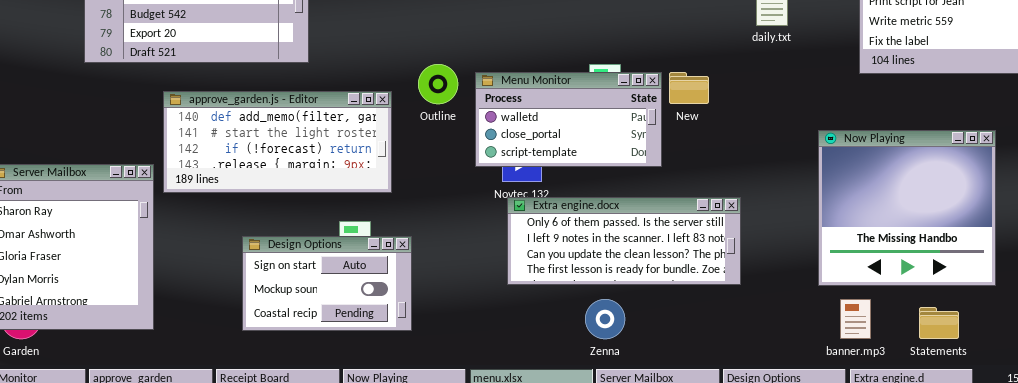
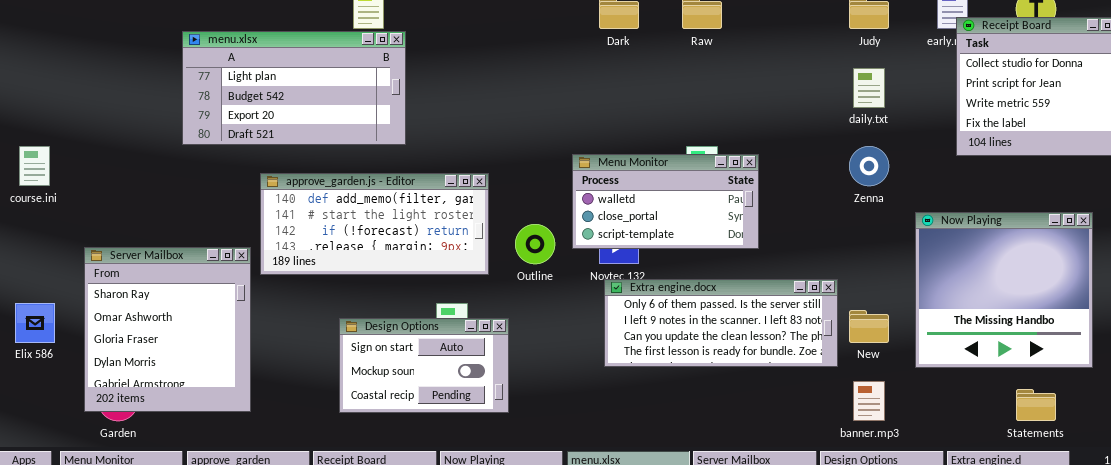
Outline: [418,64,458,104] -> [515,224,555,264], moved
New: [669,72,709,104] -> [849,310,889,343], moved
Zenna: [585,299,625,339] -> [849,146,889,186], moved
banner.mp3: [840,299,871,339] -> [853,381,885,421], moved

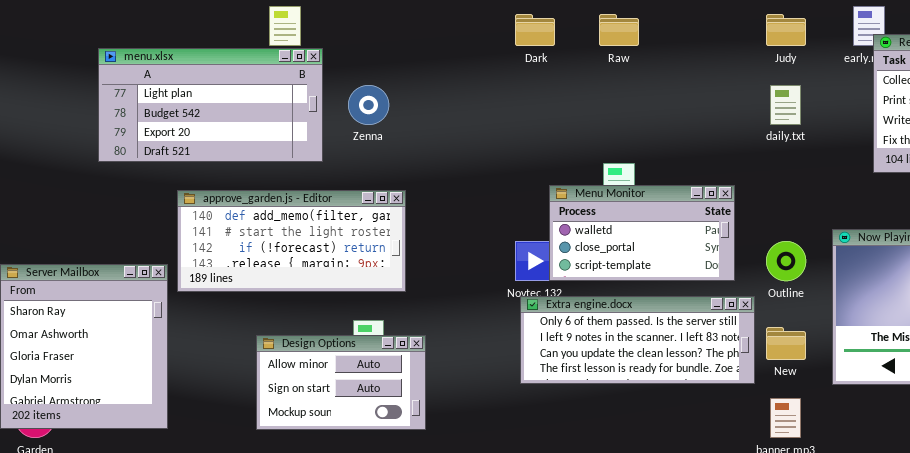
Zenna: [849,146,889,186] -> [348,85,389,125], moved
Menu Monitor: [572,154,759,249] -> [549,185,735,281], moved
Outline: [515,224,555,264] -> [766,241,806,281], moved
Design Options: [339,318,509,413] -> [256,335,426,430], scrolled up 1 row

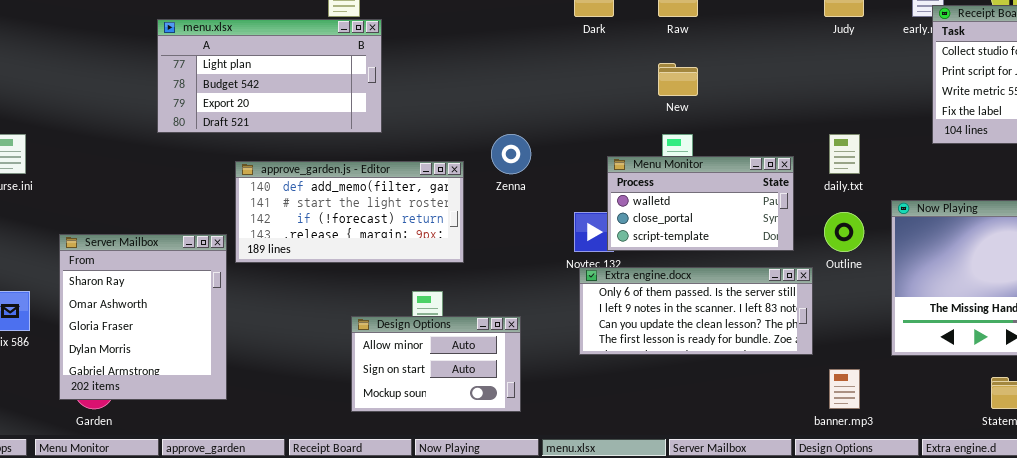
Zenna: [348,85,389,125] -> [491,134,531,174], moved
daily.txt: [770,85,801,125] -> [829,134,860,174], moved
New: [766,327,806,360] -> [658,63,698,96], moved
Design Options: [256,335,426,430] -> [351,316,521,412], moved

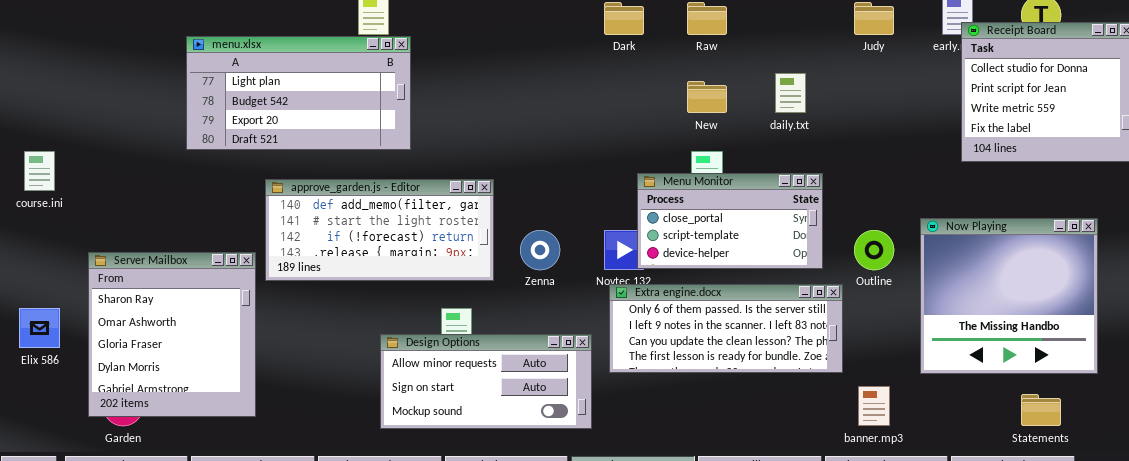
Zenna: [491,134,531,174] -> [520,230,560,270], moved
daily.txt: [829,134,860,174] -> [775,73,806,113], moved
Menu Monitor: [607,156,794,251] -> [637,173,823,269], scrolled down 1 row
Design Options: [351,316,521,412] -> [380,334,592,429], resized

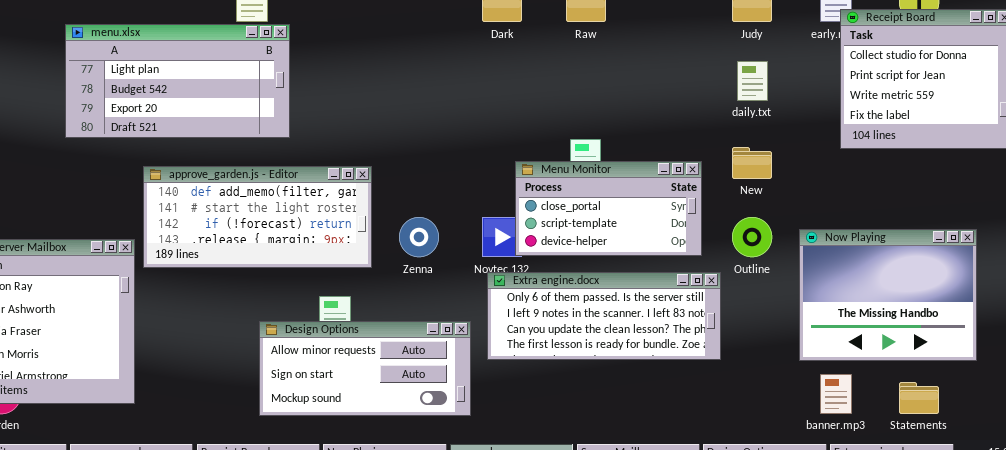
daily.txt: [775,73,806,113] -> [737,61,768,101], moved
New: [687,81,727,113] -> [732,147,772,179], moved
Now Playing: [920,218,1098,374] -> [799,229,977,361], resized
banner.mp3: [858,386,890,426] -> [820,374,852,414], moved

